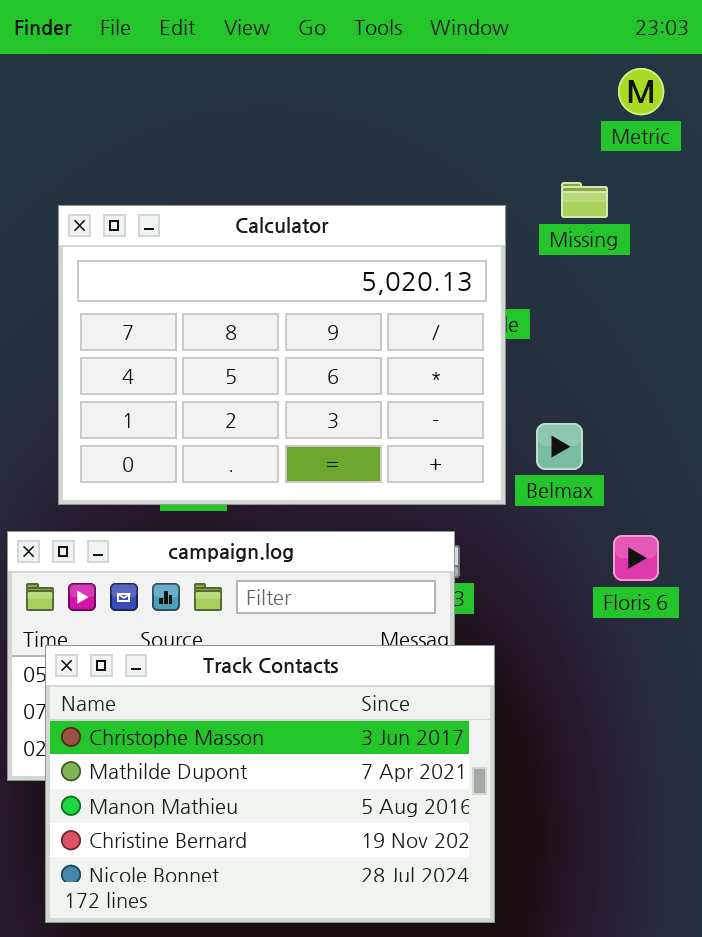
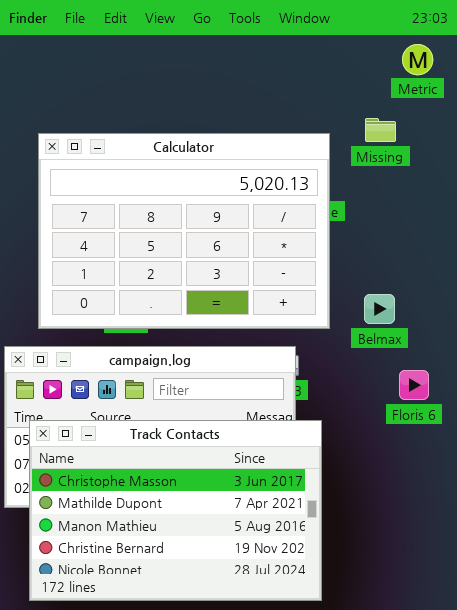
Belmax: [536,423,583,470] -> [364,294,395,324], moved
Floris 6: [613,535,659,581] -> [399,370,429,400], moved

